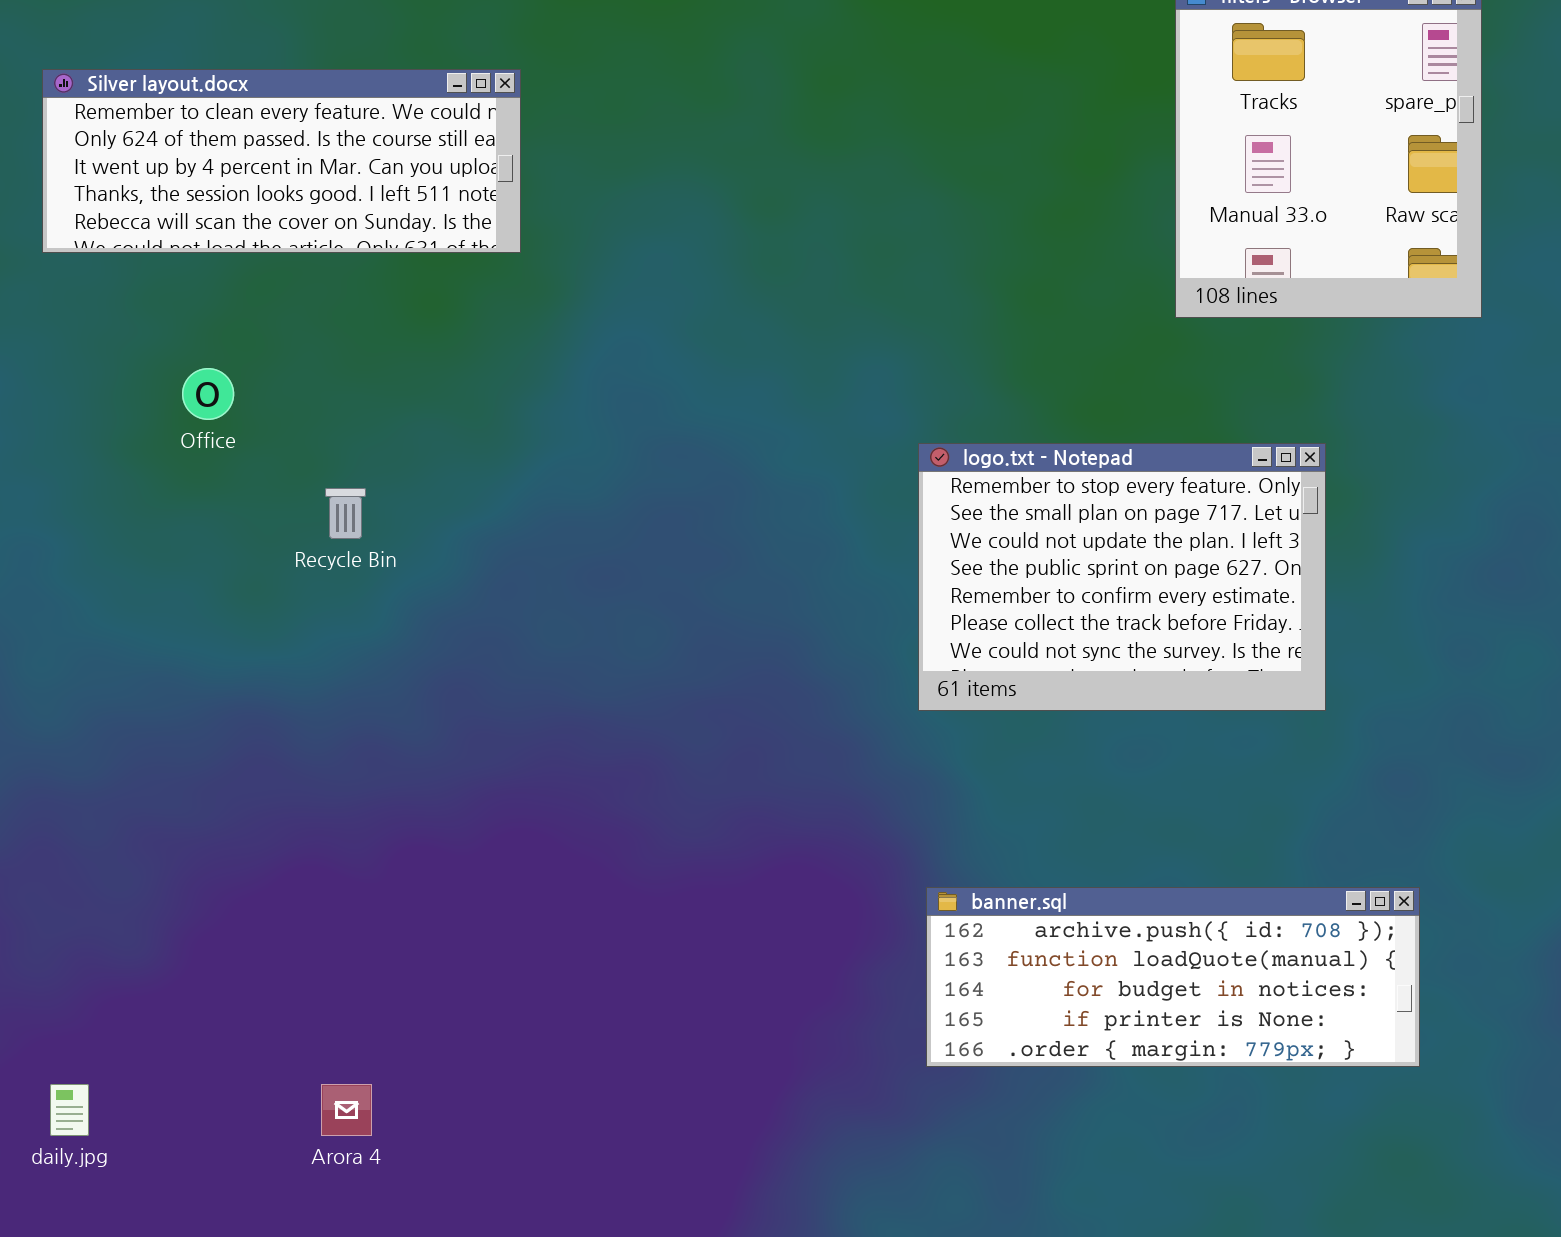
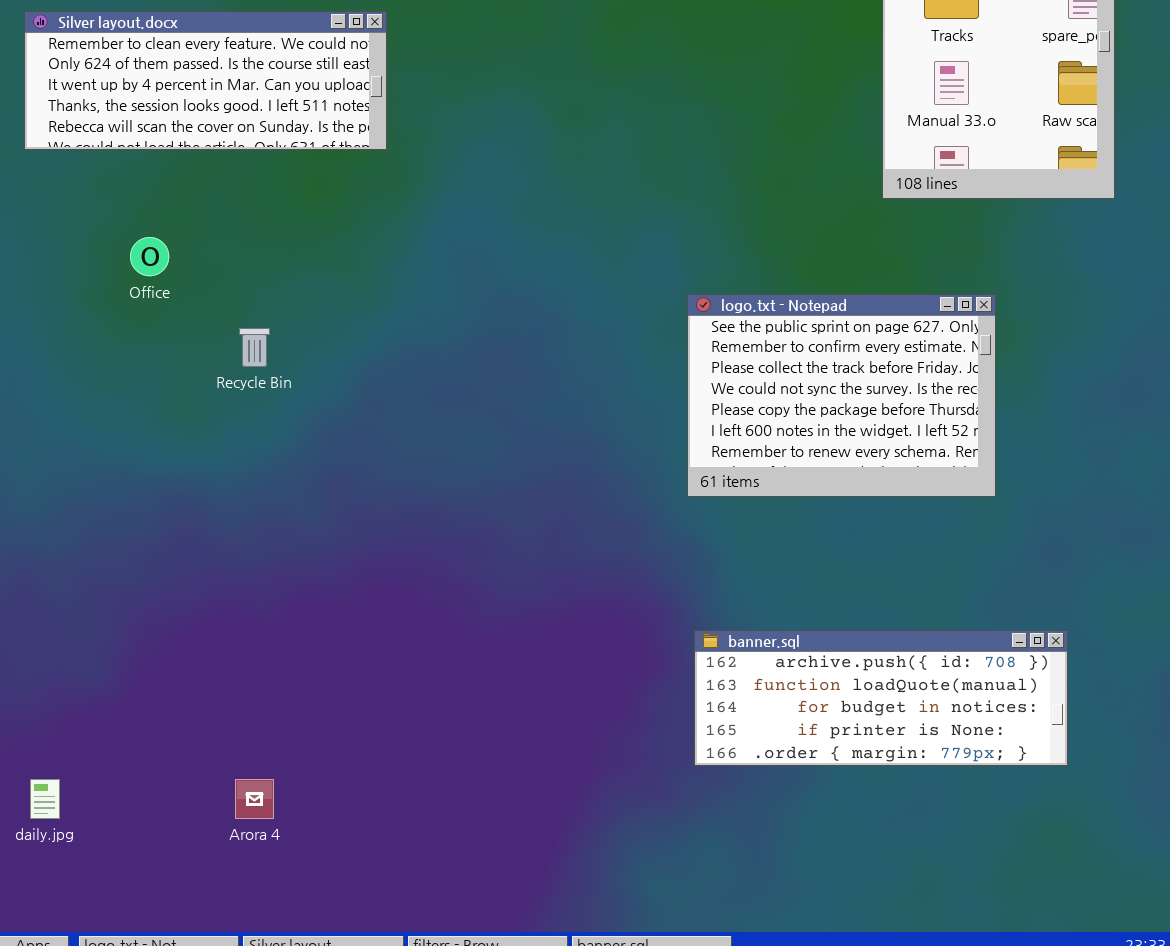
logo.txt - Notepad: [918,443,1326,711] -> [687,294,996,497], scrolled down 3 rows

